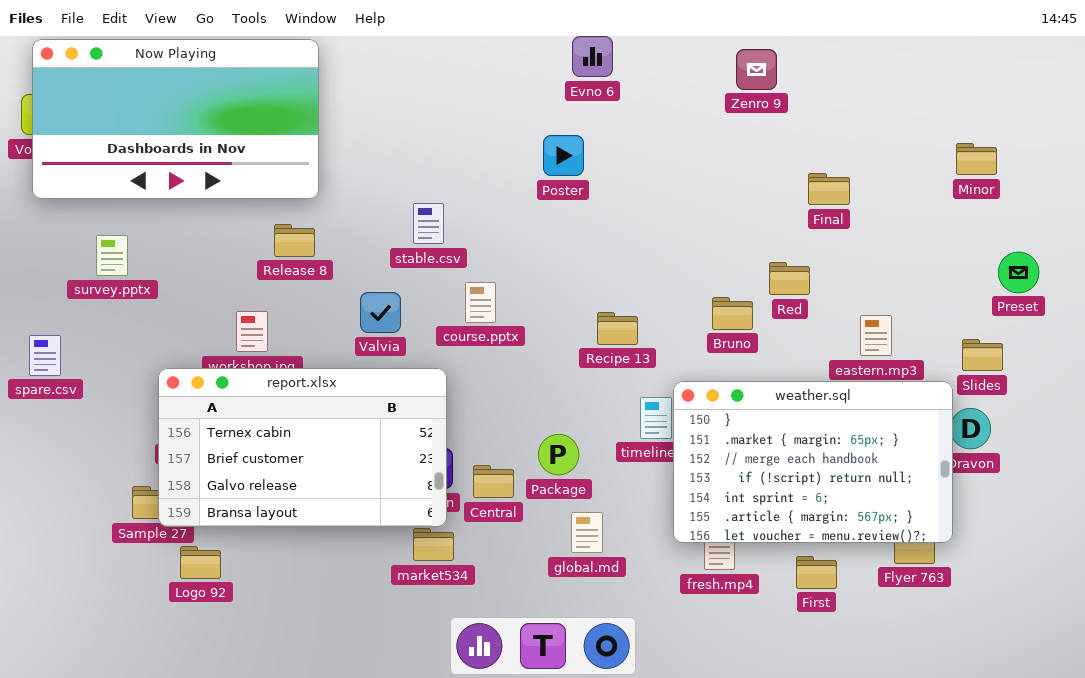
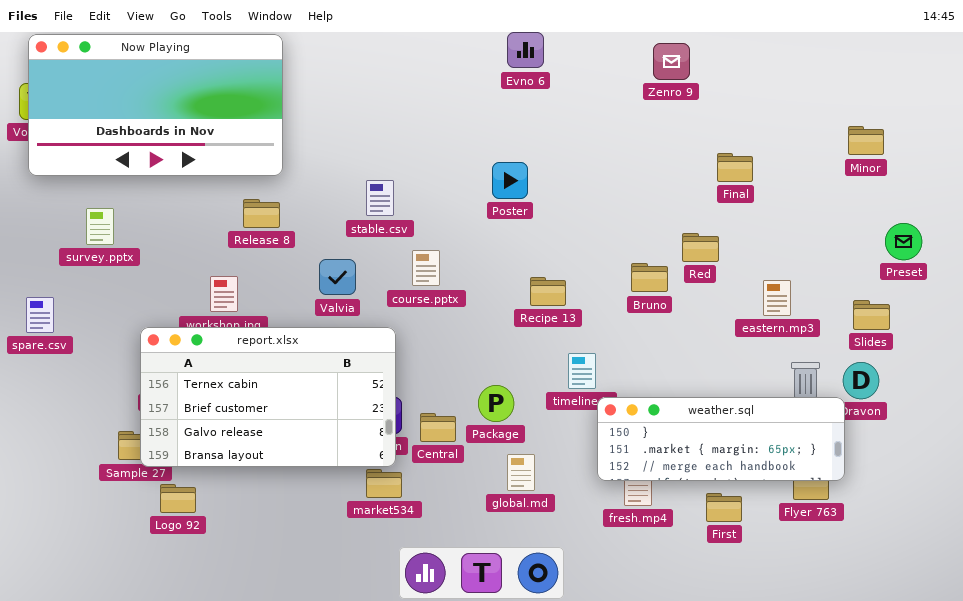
Poster: [543,135,584,176] -> [492,162,528,199], moved
weather.sql: [673,381,953,543] -> [597,397,845,481], resized

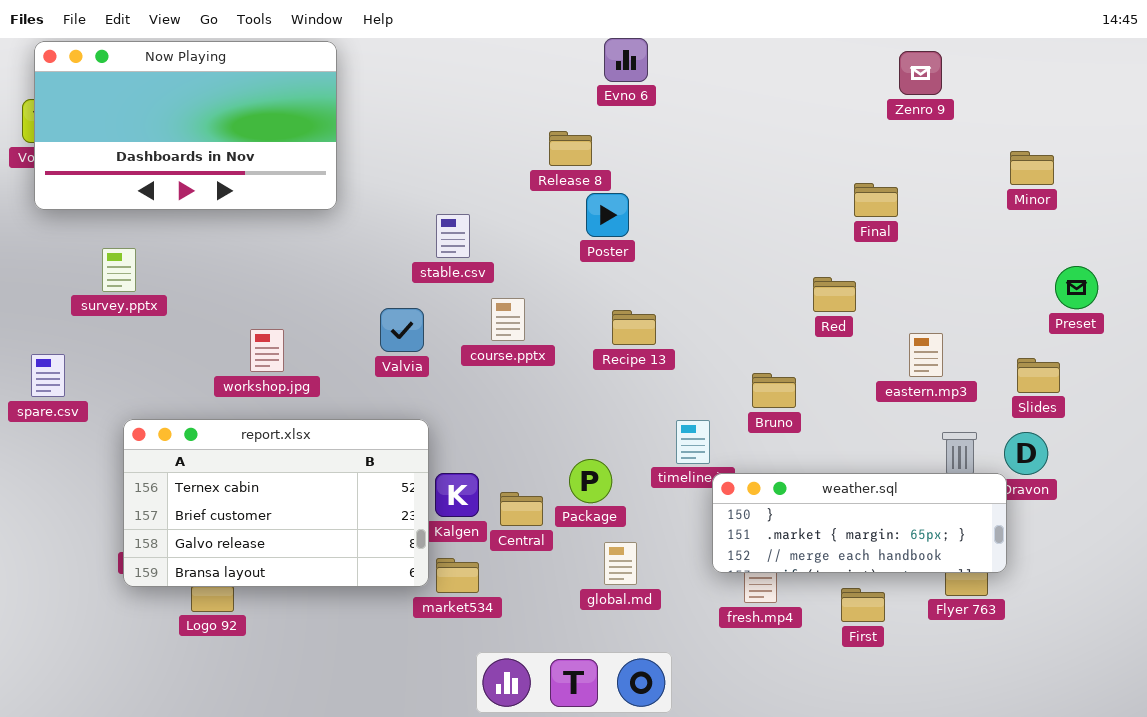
Zenro 9: [653,43,690,80] -> [899,51,942,95], moved
Release 8: [243,199,280,228] -> [549,131,592,166], moved
Bruno: [631,263,668,292] -> [752,373,796,408], moved
Recipe 13: [530,277,566,306] -> [612,310,656,345], moved
report.xlsx: [140,327,396,467] -> [123,419,429,587], moved

